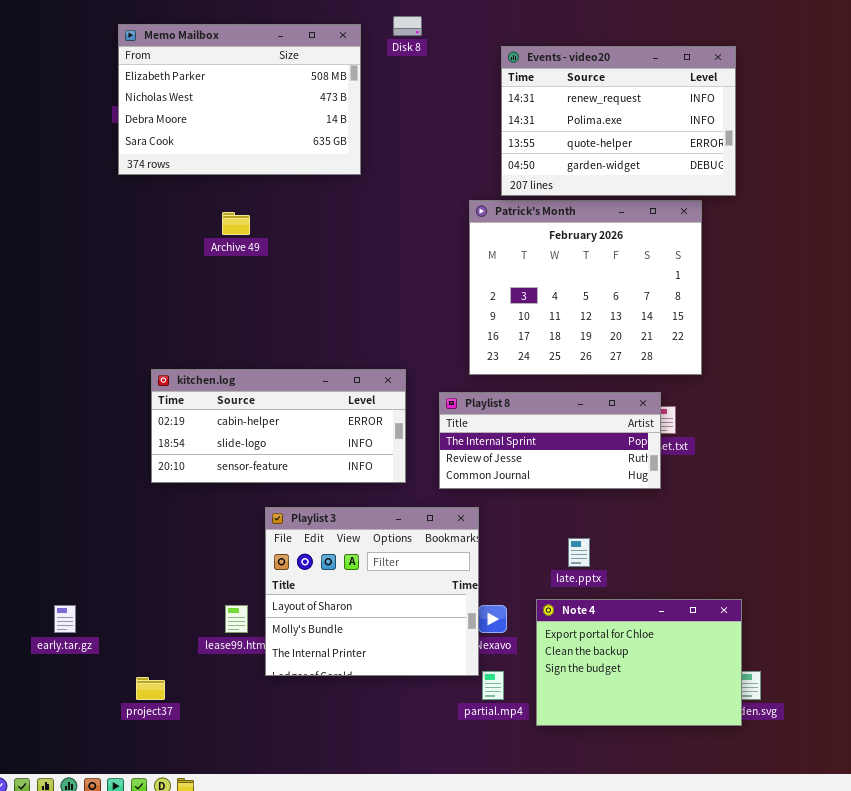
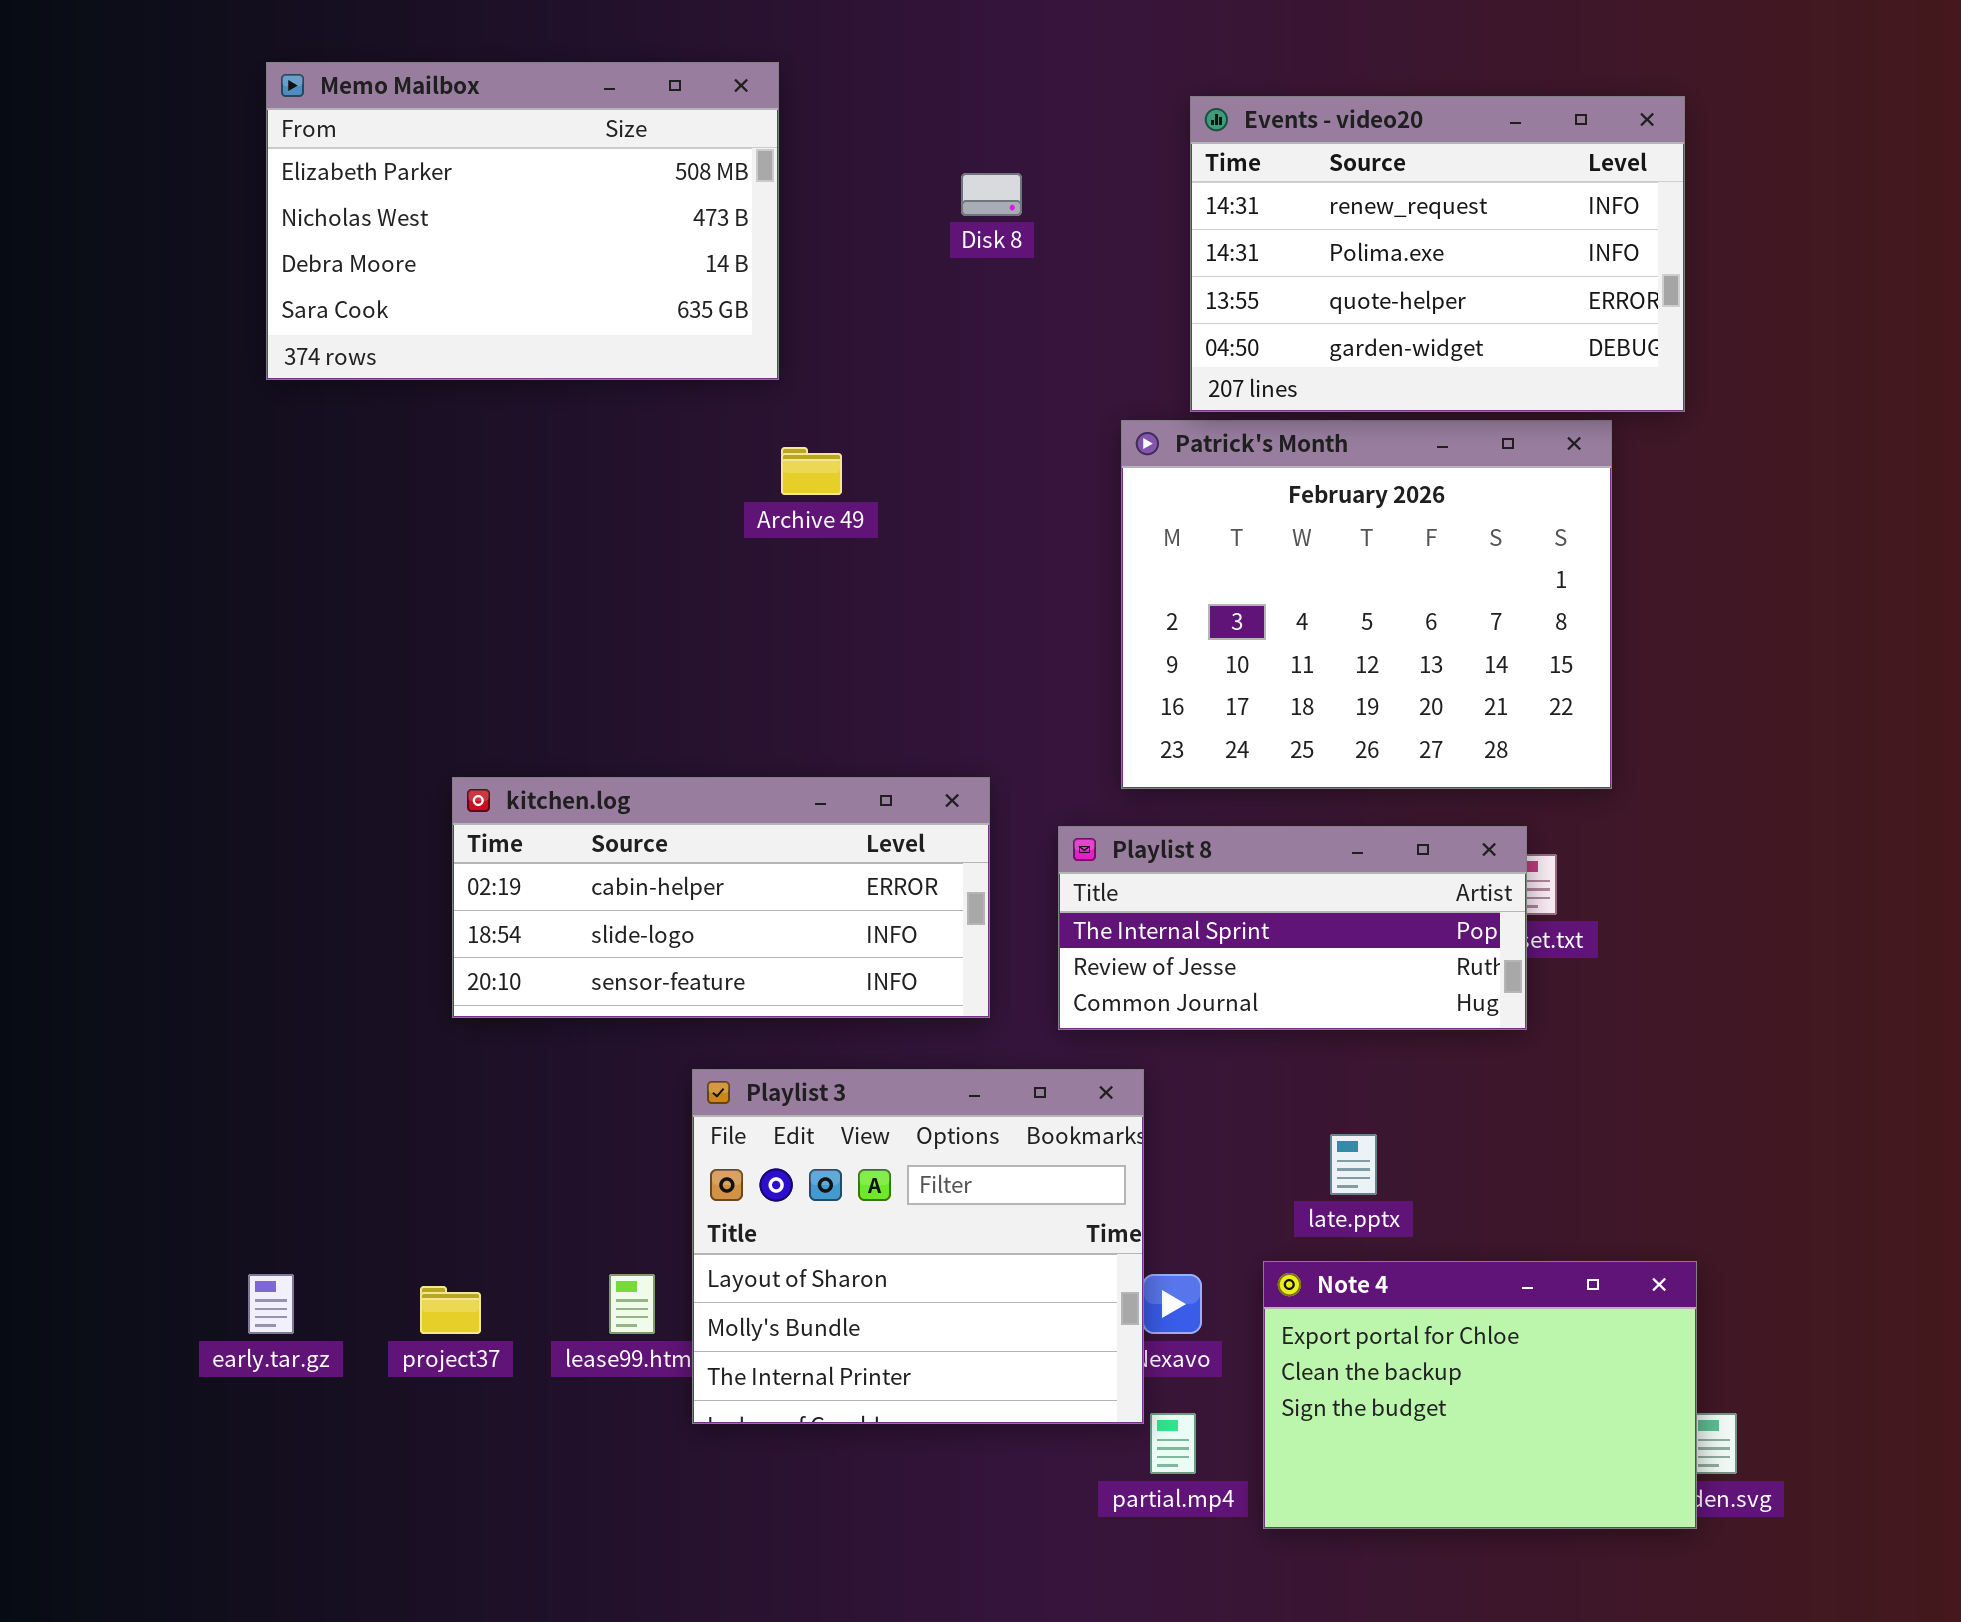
Disk 8: [393,16,422,36] -> [961,173,1022,216], moved
Memo Mailbox: [118,24,361,175] -> [266,62,779,380], moved
Archive 49: [222,212,250,235] -> [781,447,842,495], moved
project37: [136,677,165,700] -> [420,1286,481,1334], moved

